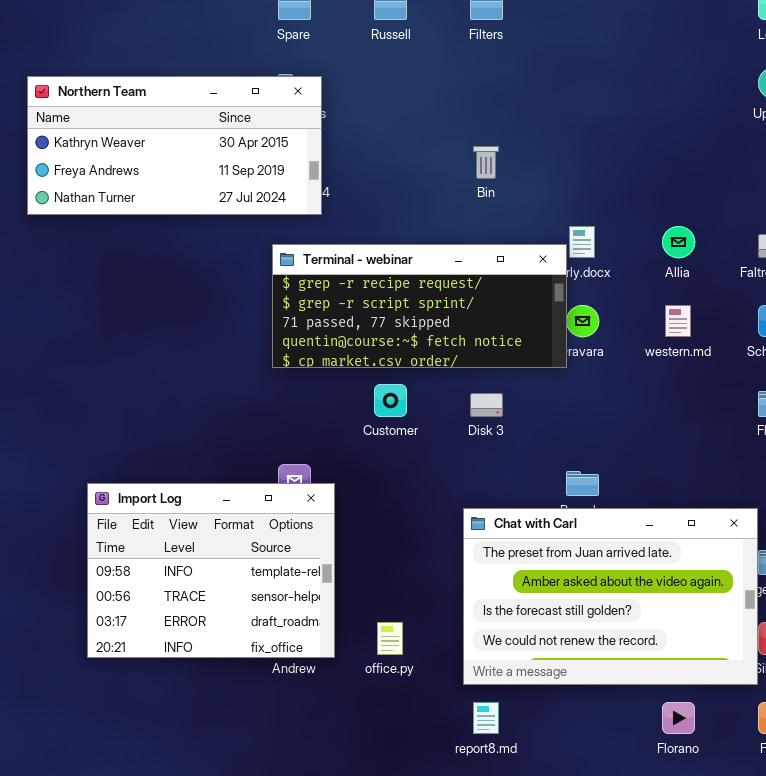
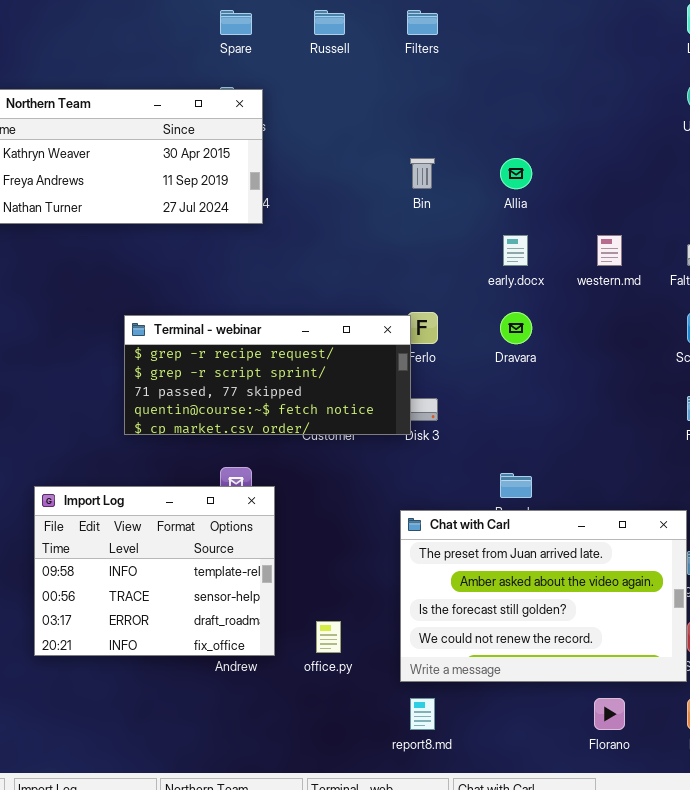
Allia: [662,226,695,258] -> [500,158,532,189], moved
Terminal - webinar: [272,244,567,368] -> [124,315,411,435], moved
western.md: [665,305,691,337] -> [597,235,622,266], moved

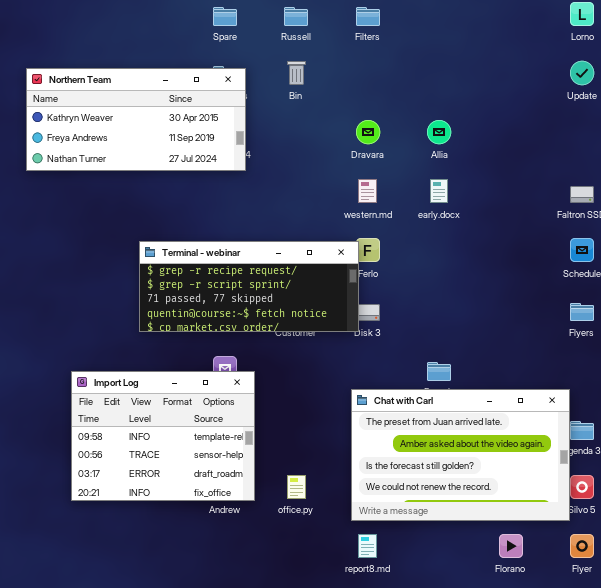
Bin: [410,158,435,189] -> [287,61,306,85], moved
western.md: [597,235,622,266] -> [358,179,377,203], moved
Dravara: [500,312,532,344] -> [356,120,380,144], moved

